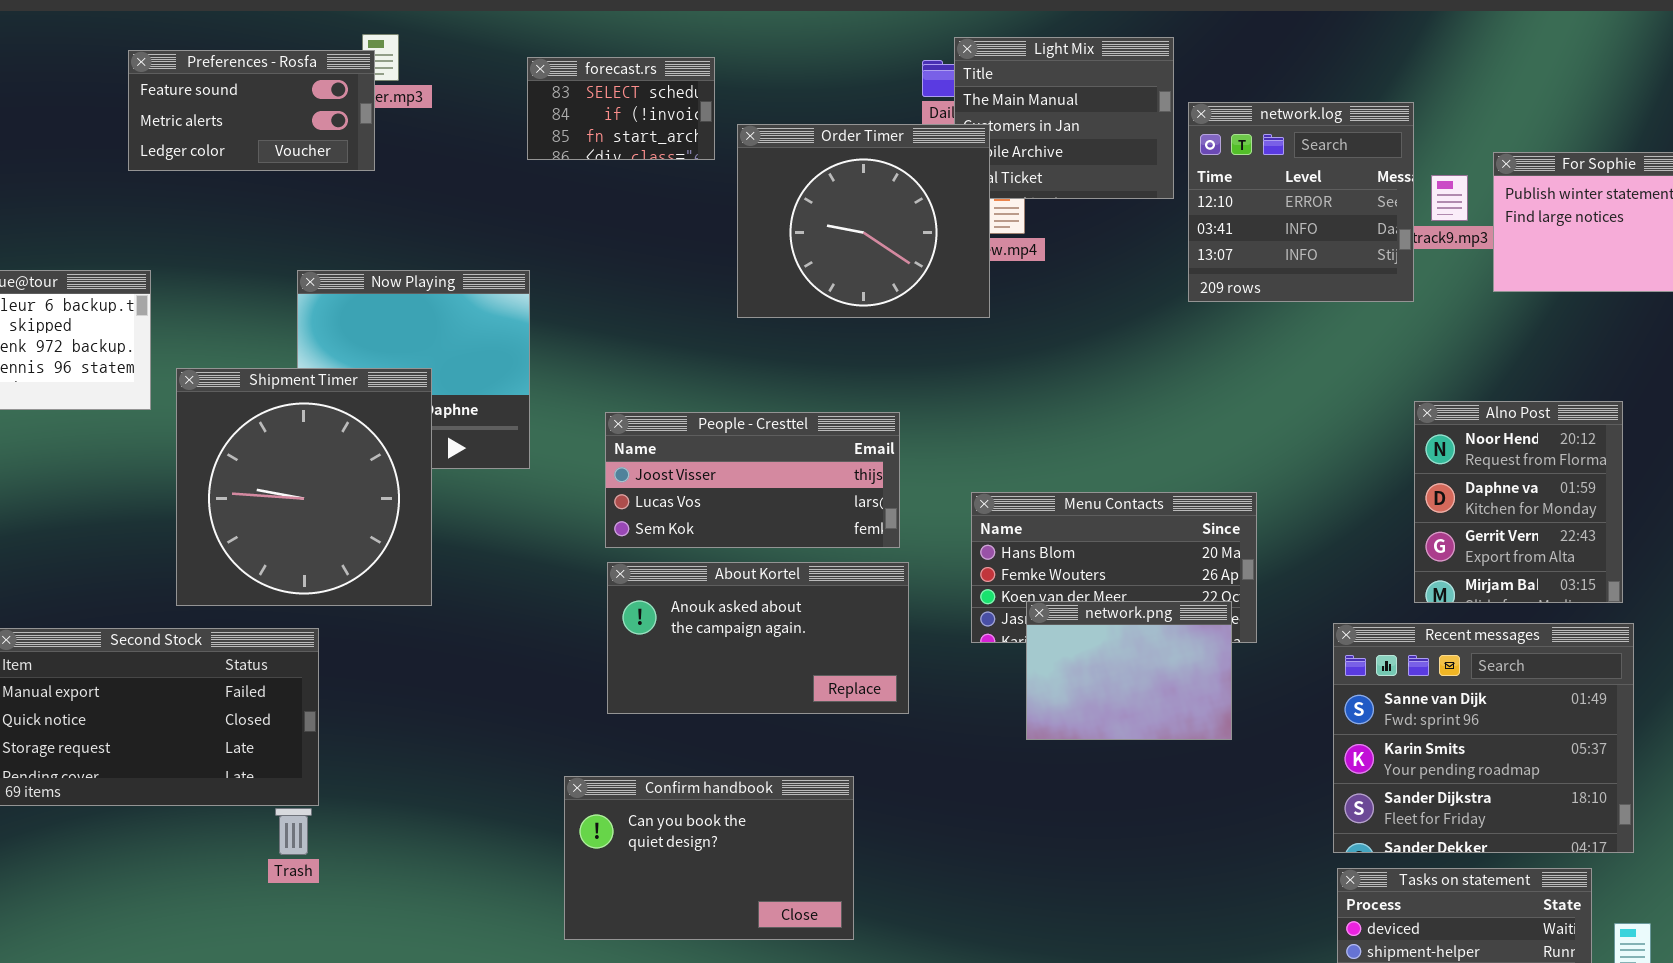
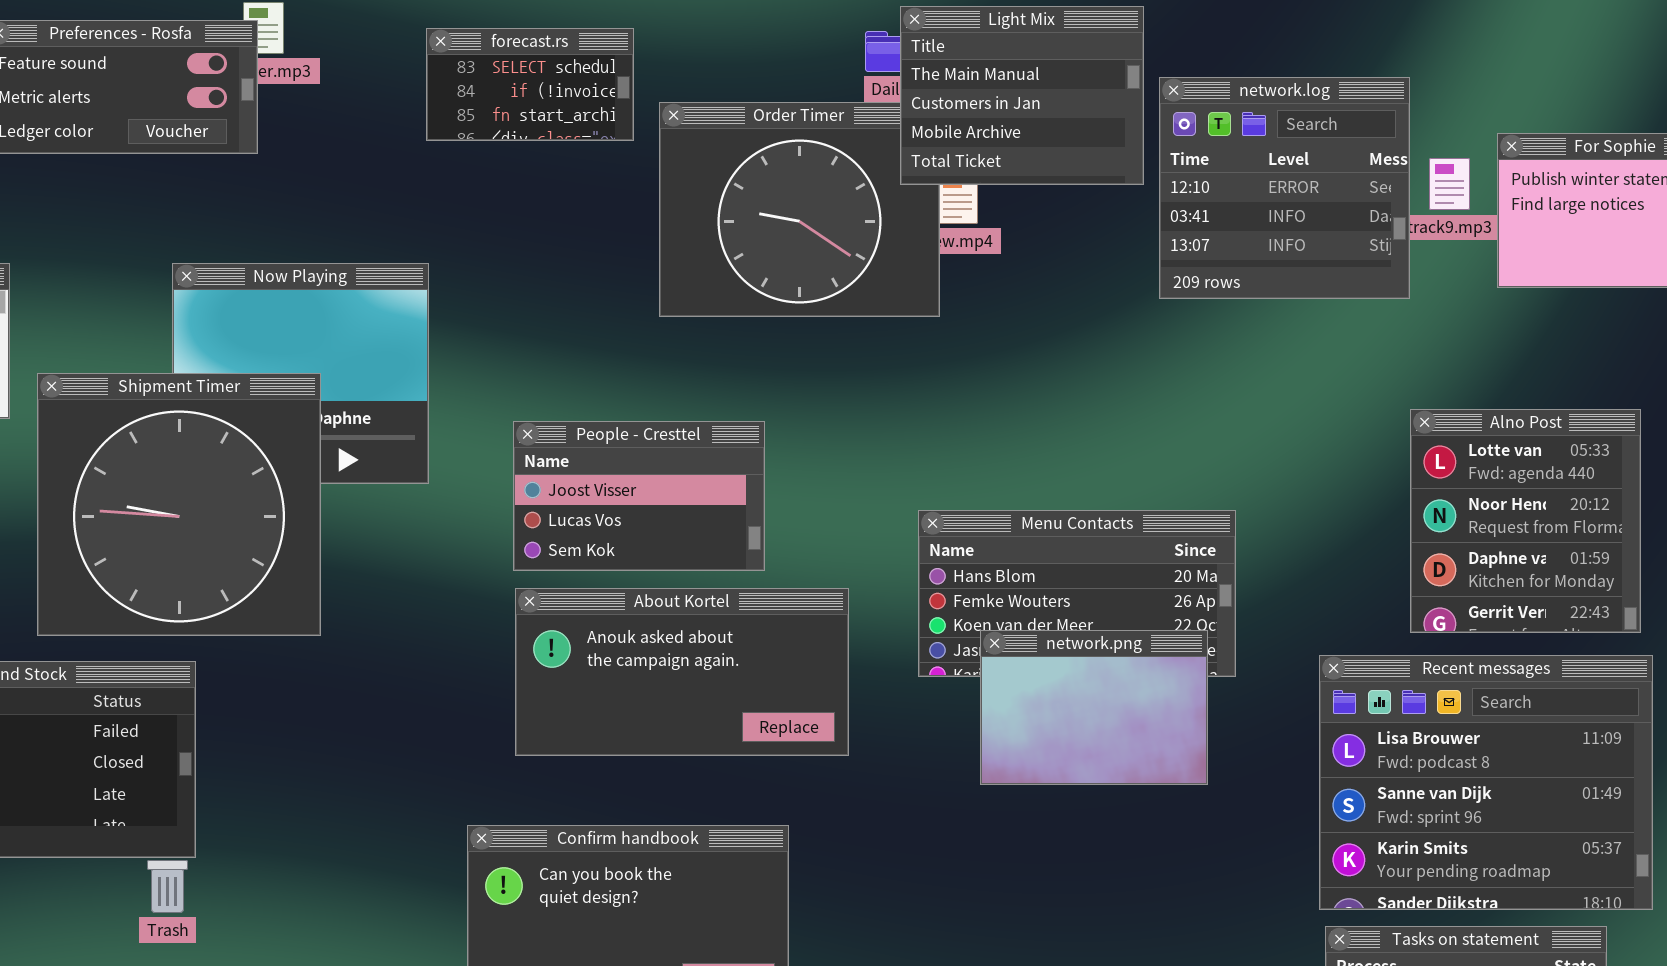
Light Mix: [954,37,1174,199] -> [900,6,1144,185], raised
Alno Post: [1414,401,1623,603] -> [1410,409,1641,633], scrolled up 1 row
People - Cresttel: [605,412,900,548] -> [513,421,765,571], resized
Recent messages: [1333,623,1634,853] -> [1319,655,1653,910], scrolled up 1 row

